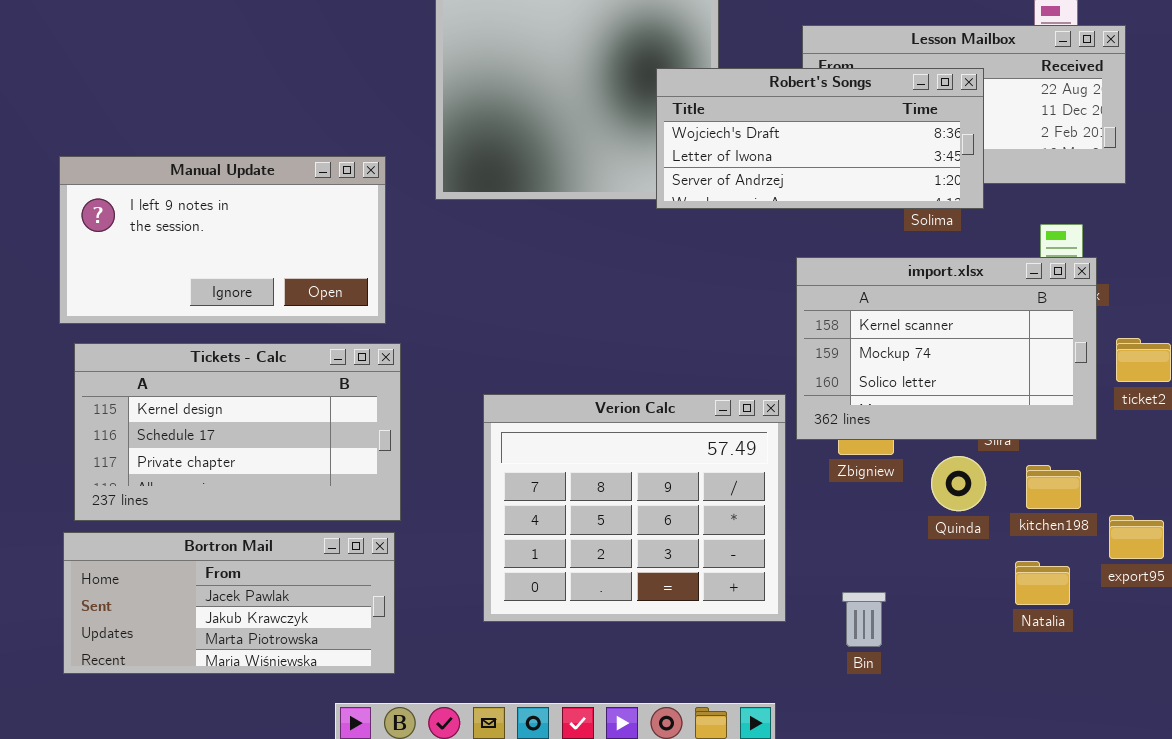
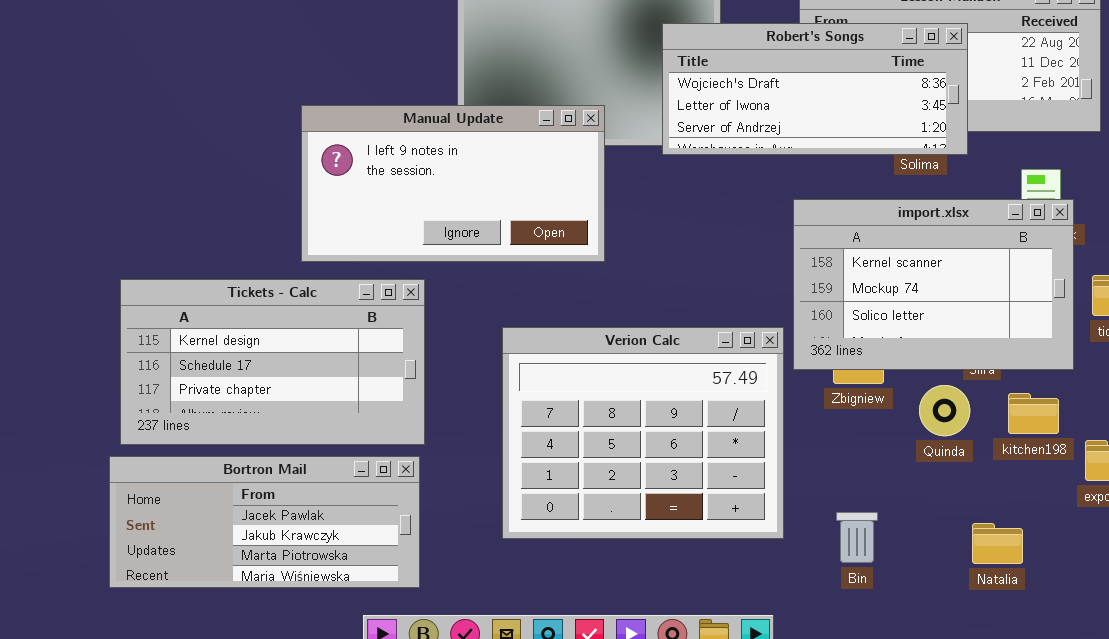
Manual Update: [59,156,386,324] -> [301,105,605,262], moved
Natalia: [1015,561,1070,605] -> [972,523,1023,564], moved

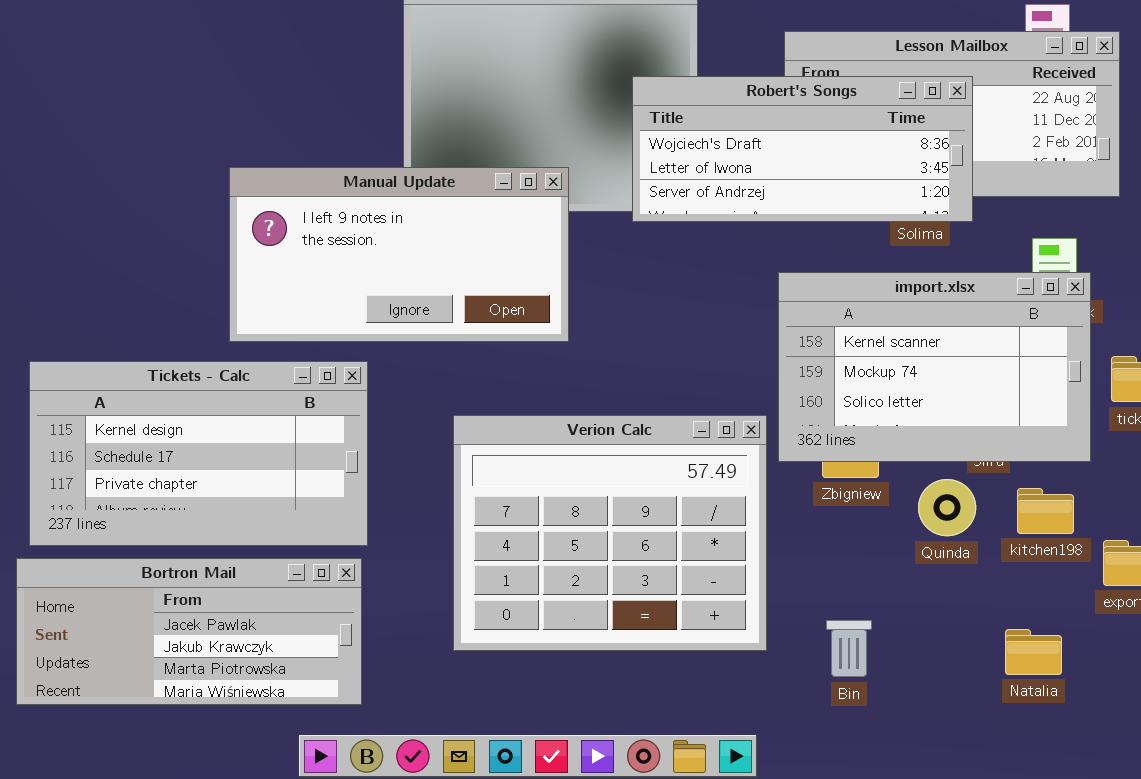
Natalia: [972,523,1023,564] -> [1005,629,1062,675], moved

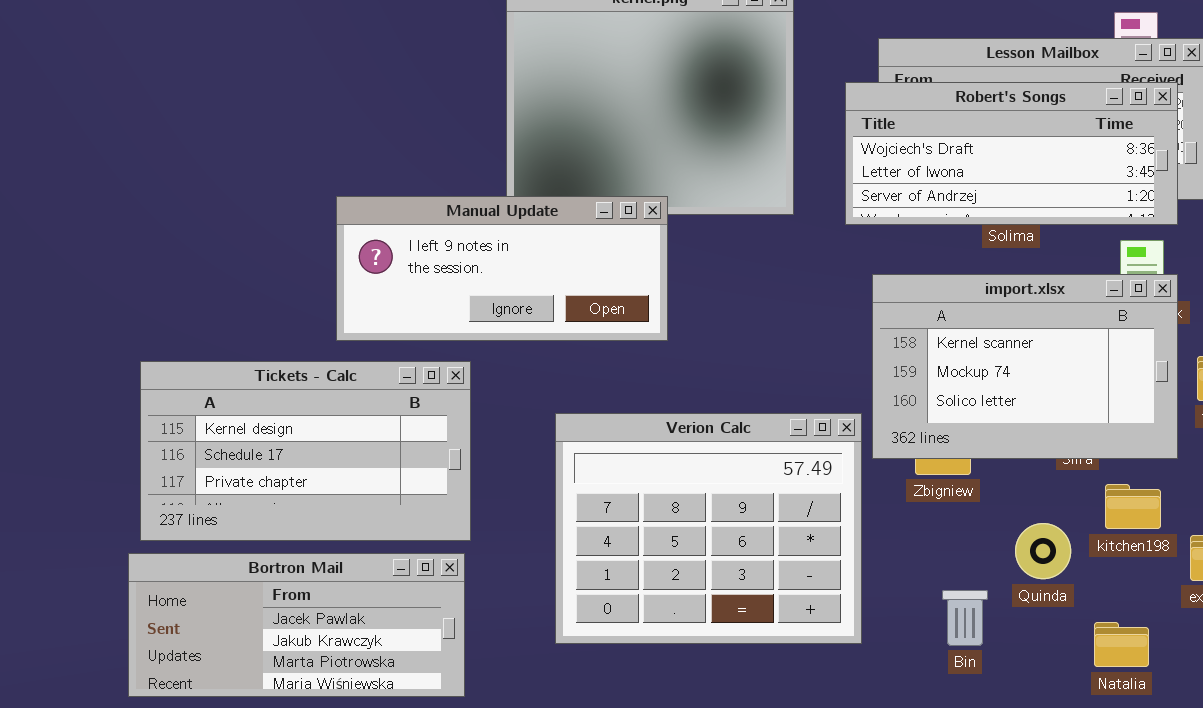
Robert's Songs: [632,76,973,222] -> [845,82,1178,225], moved
Manual Update: [229,167,569,342] -> [336,196,668,341], resized
Quinda: [918,479,976,536] -> [1015,523,1071,579], moved
Bin: [826,620,872,677] -> [942,590,988,646], moved

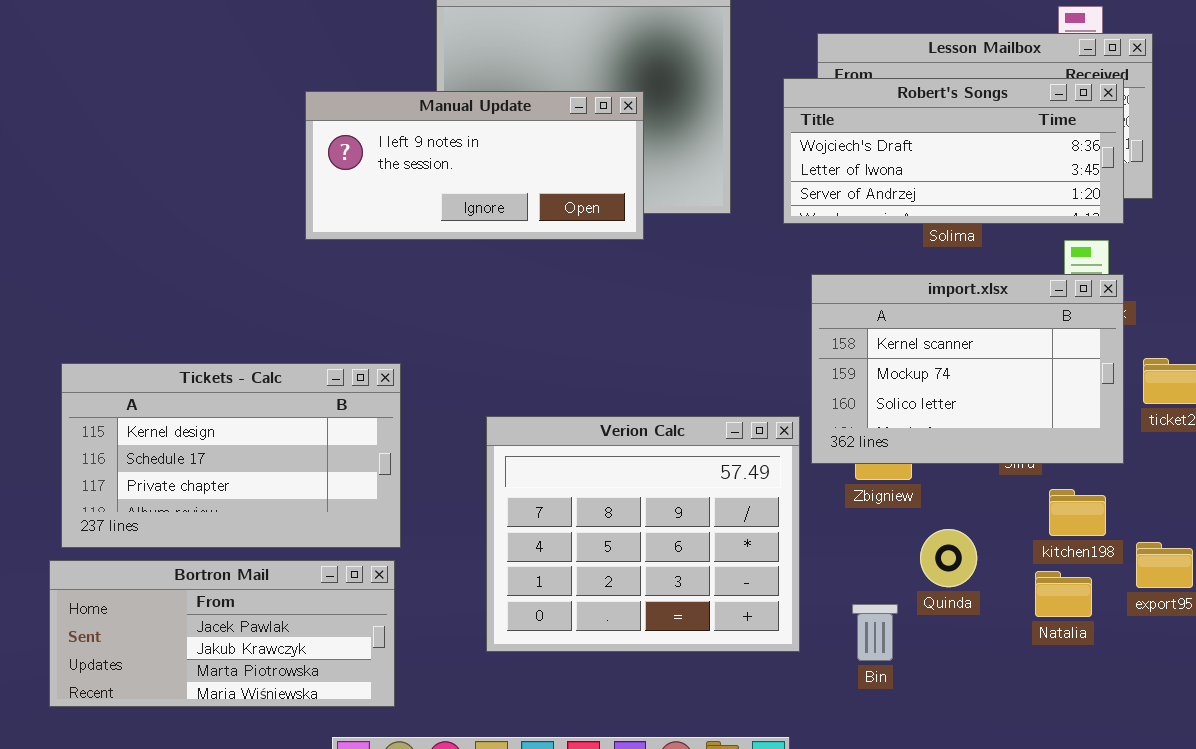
Manual Update: [336,196,668,341] -> [305,91,644,240], moved
Quinda: [1015,523,1071,579] -> [920,529,977,587], moved
Bin: [942,590,988,646] -> [852,604,898,661], moved
Natalia: [1094,622,1149,667] -> [1035,571,1092,617], moved

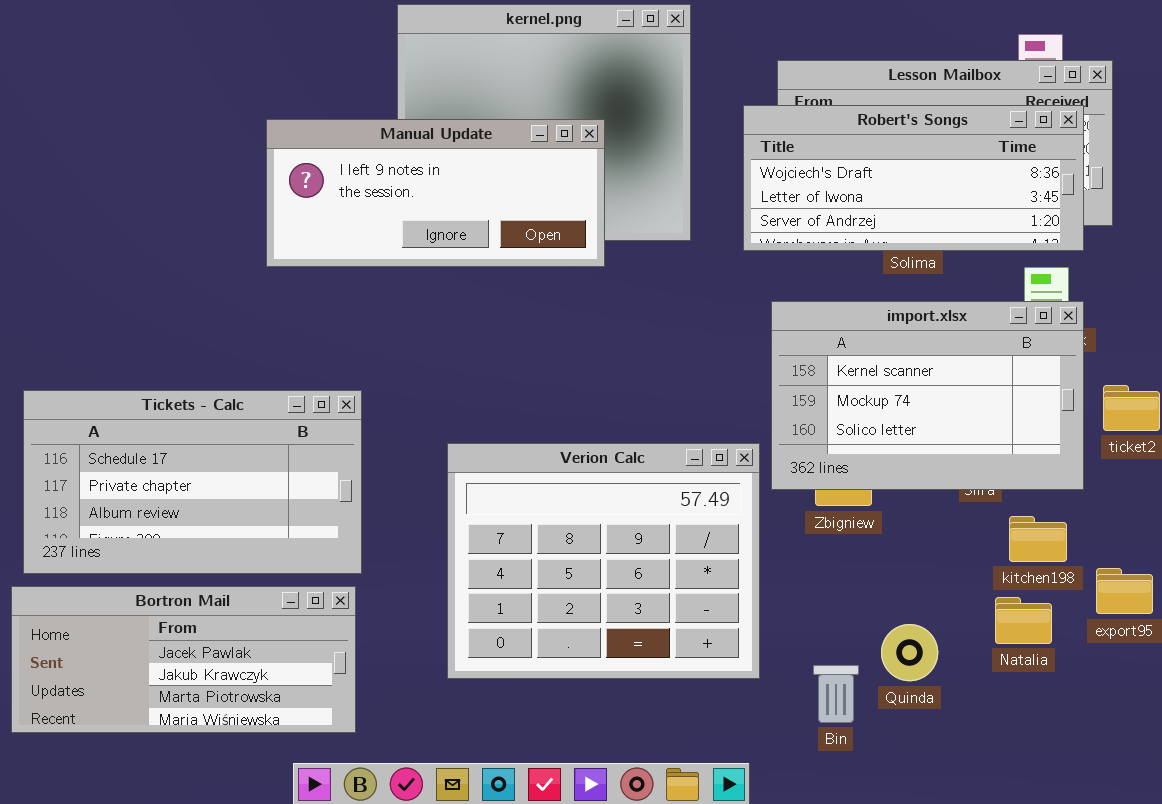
Tickets - Calc: [61,363,401,548] -> [23,390,362,574], scrolled down 1 row
Quinda: [920,529,977,587] -> [881,624,938,681], moved
Bin: [852,604,898,661] -> [813,665,859,723], moved

